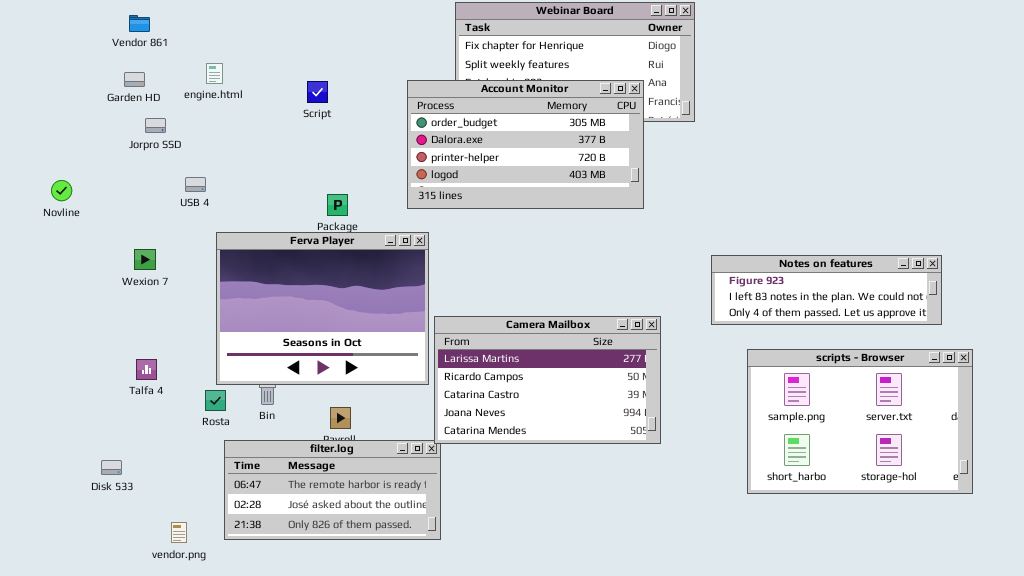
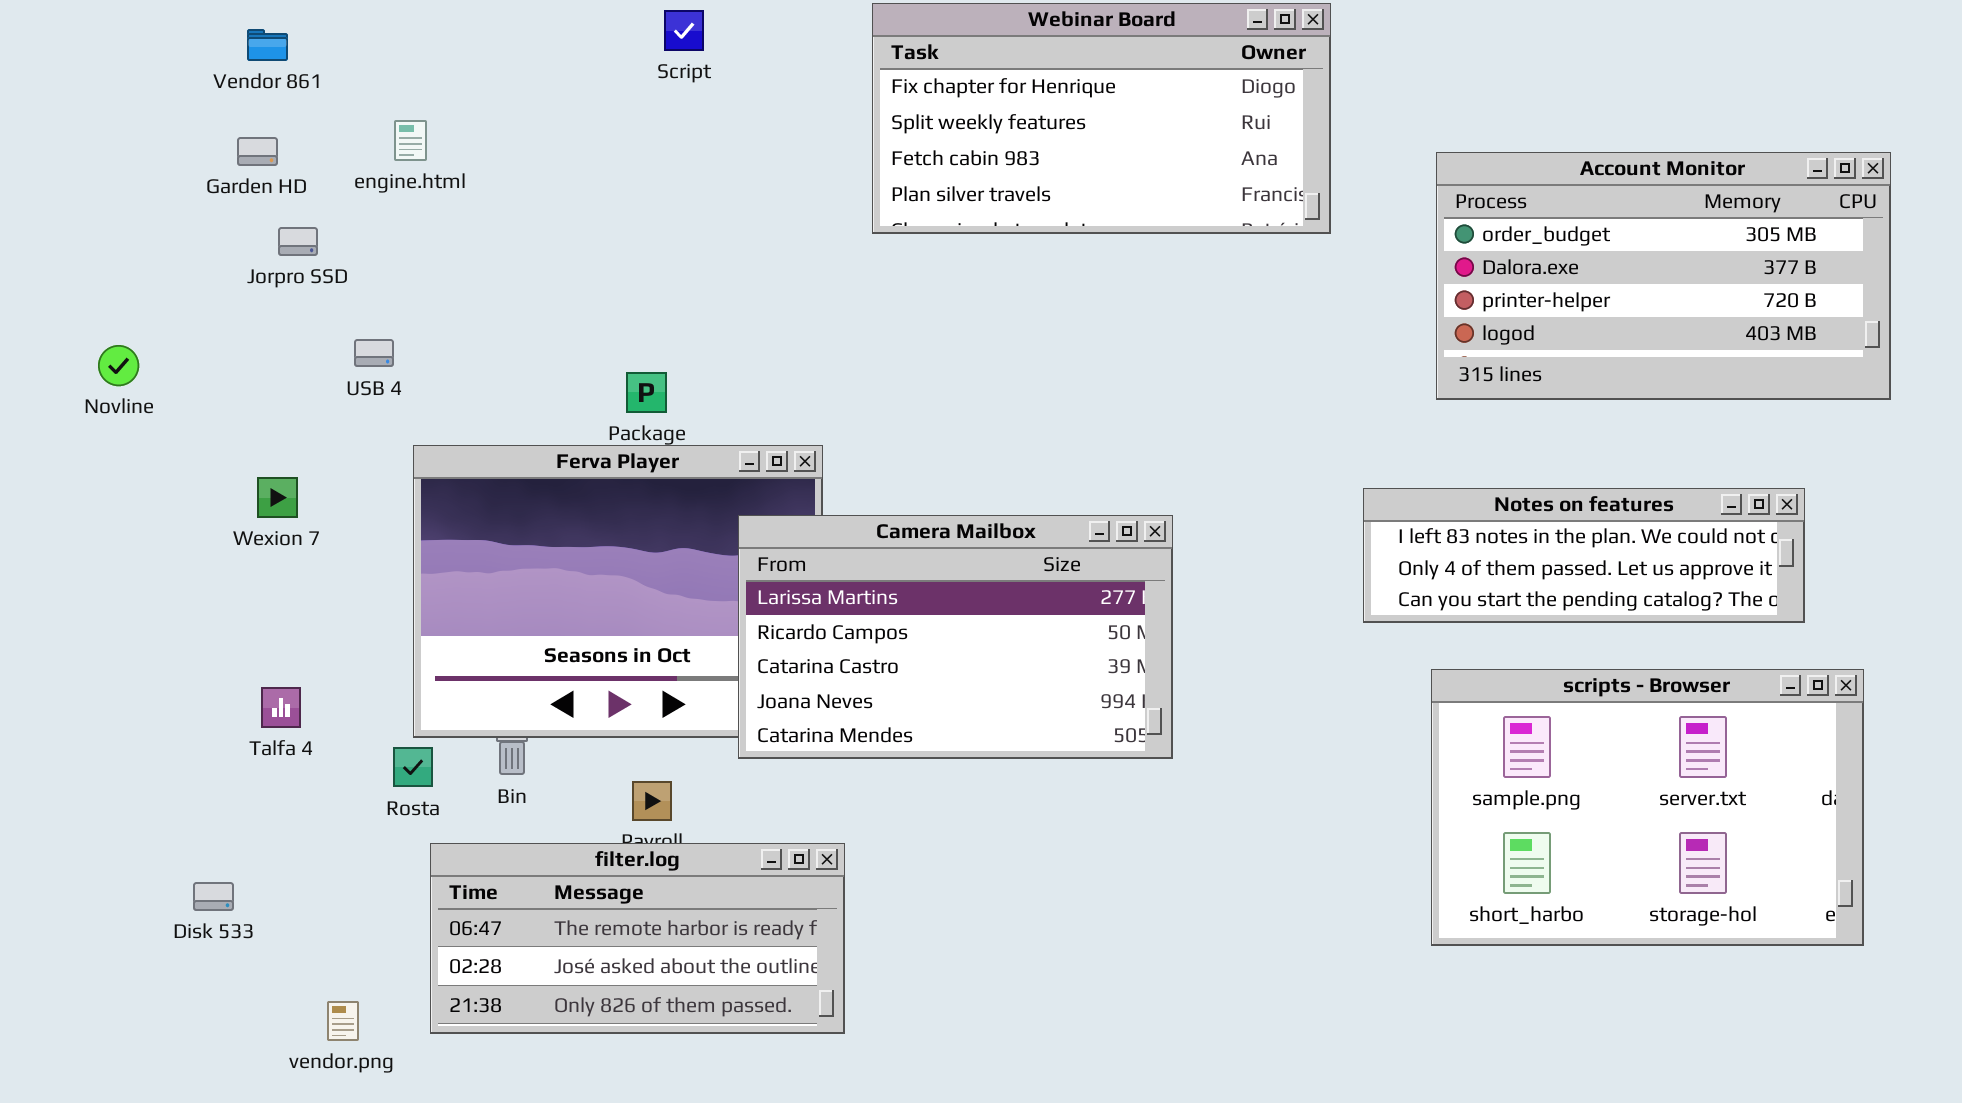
Account Monitor: [407,80,644,209] -> [1436,152,1891,400], moved
Script: [307,81,328,103] -> [664,10,704,51], moved
Notes on features: [711,255,942,325] -> [1363,488,1805,623], scrolled down 1 row
Camera Mailbox: [434,316,661,444] -> [738,515,1173,759], moved

